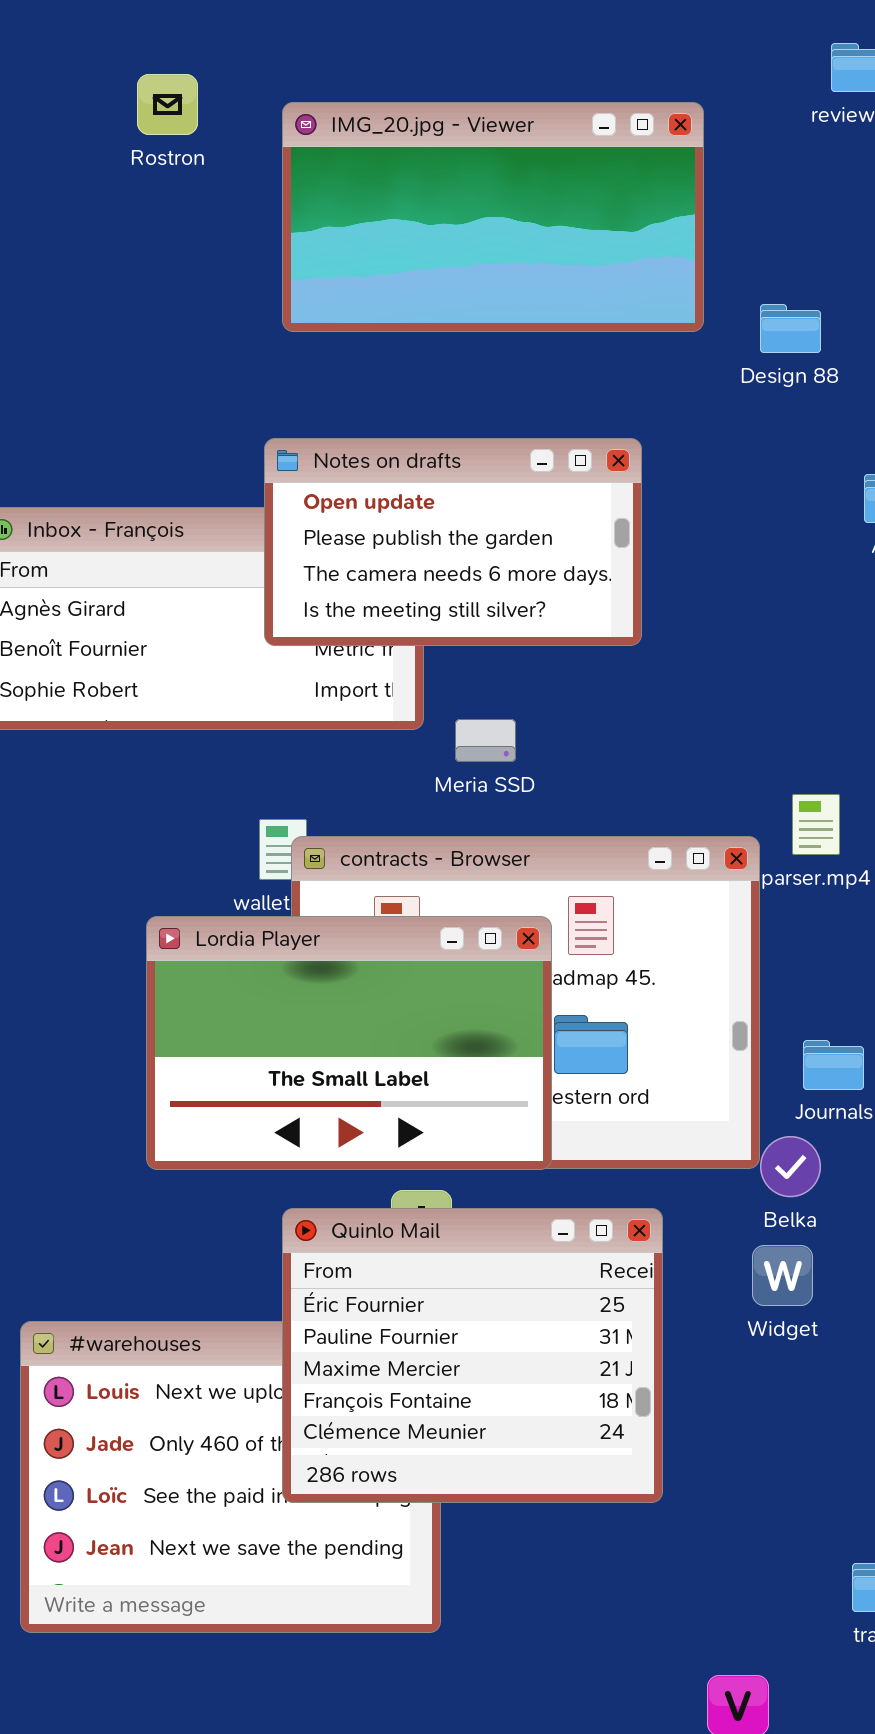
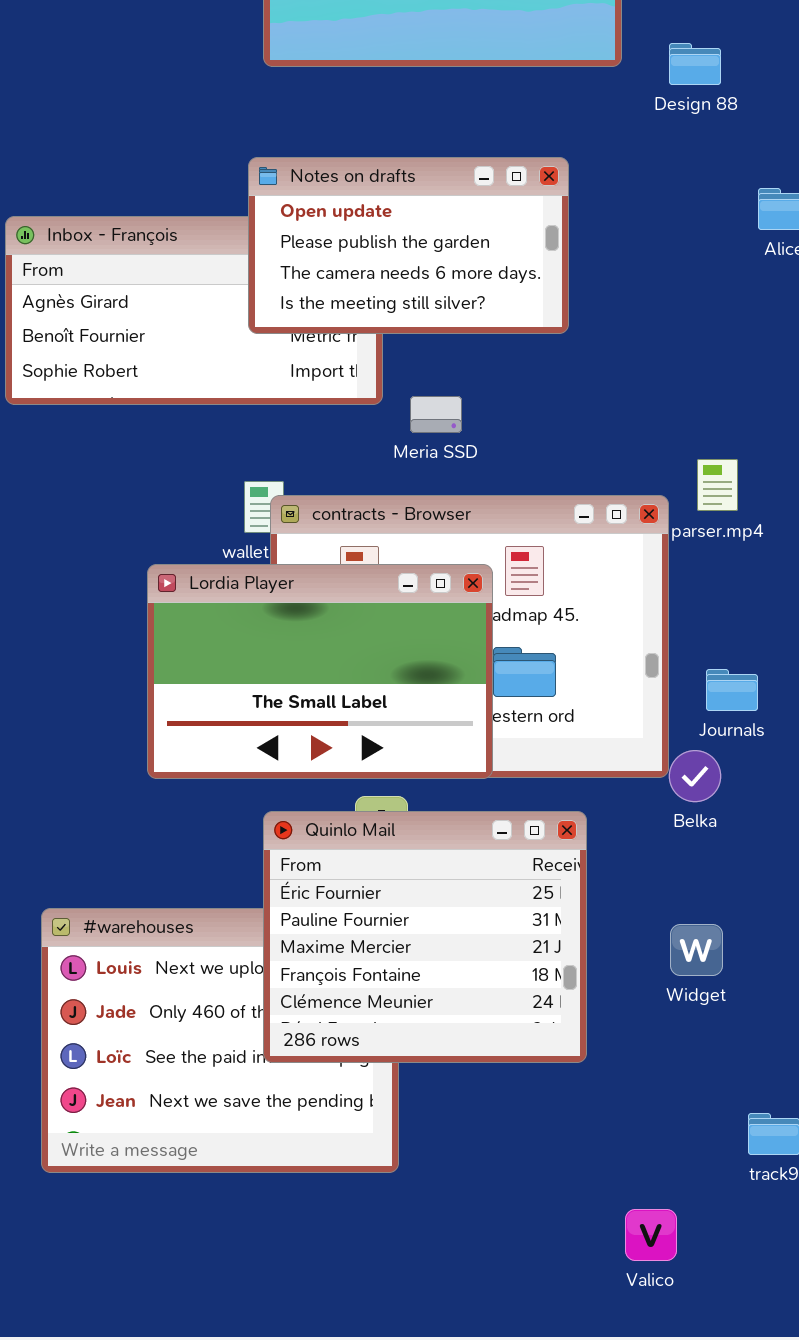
Widget: [752,1245,813,1306] -> [670,924,723,976], moved

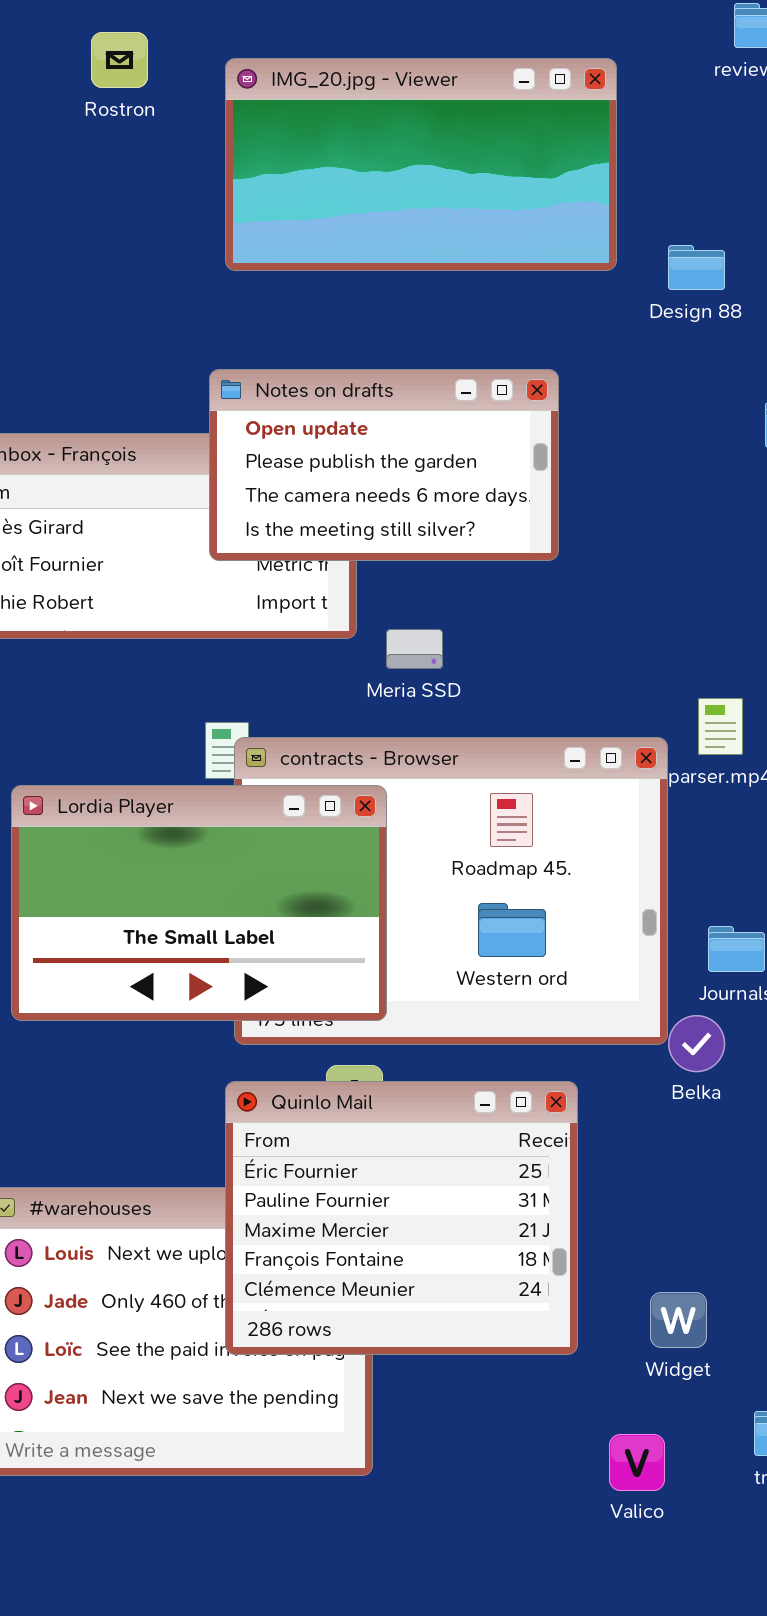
Lordia Player: [147,564,493,779] -> [11,785,387,1021], moved
Widget: [670,924,723,976] -> [650,1292,707,1348], moved
Valico: [625,1209,677,1261] -> [609,1434,665,1491], moved

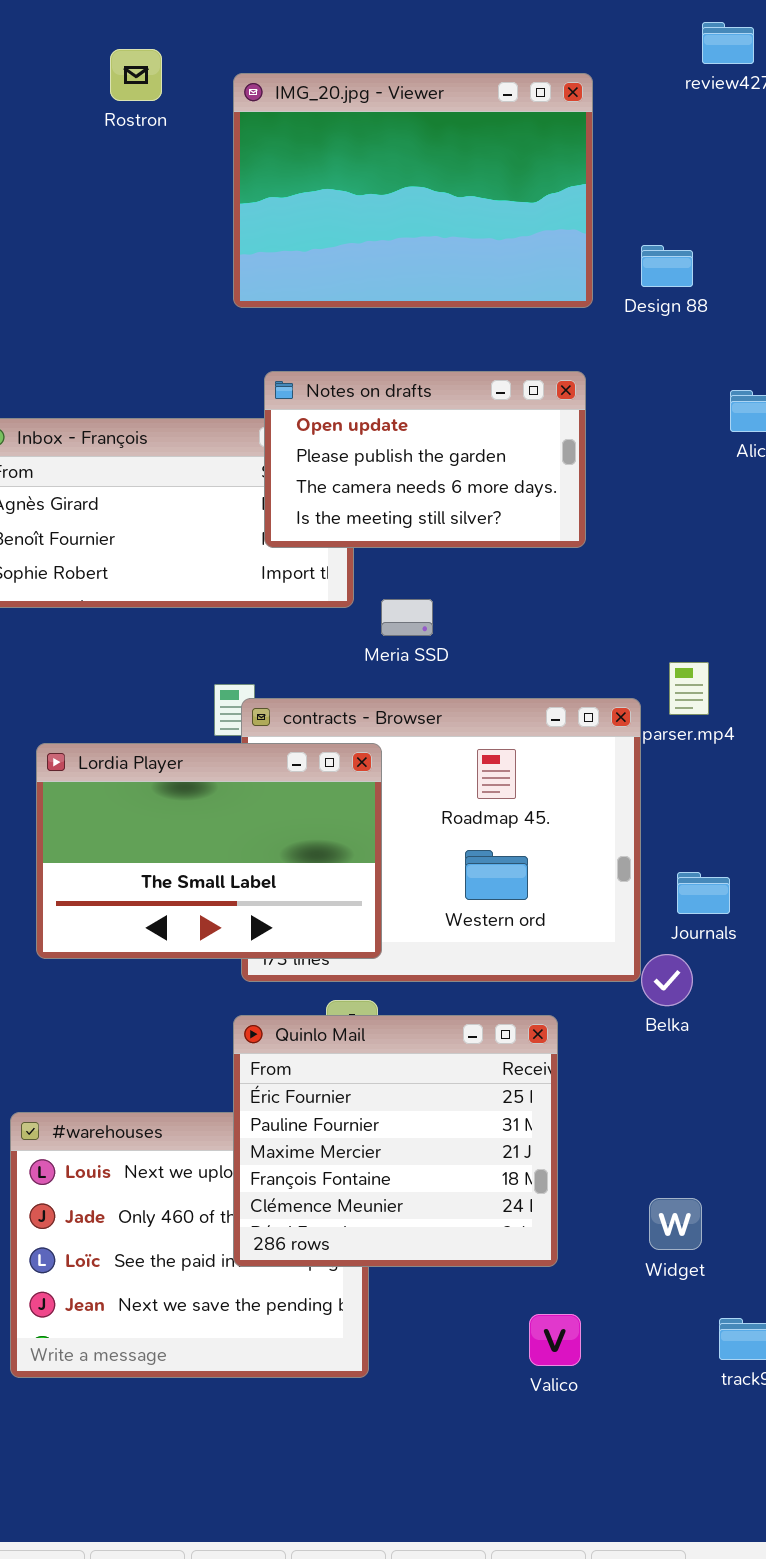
IMG_20.jpg - Viewer: [225,58,617,271] -> [233,73,593,308], resized
Notes on drafts: [209,369,559,561] -> [264,371,586,548], moved
Widget: [650,1292,707,1348] -> [649,1198,702,1250], moved
Valico: [609,1434,665,1491] -> [529,1314,581,1366], moved

